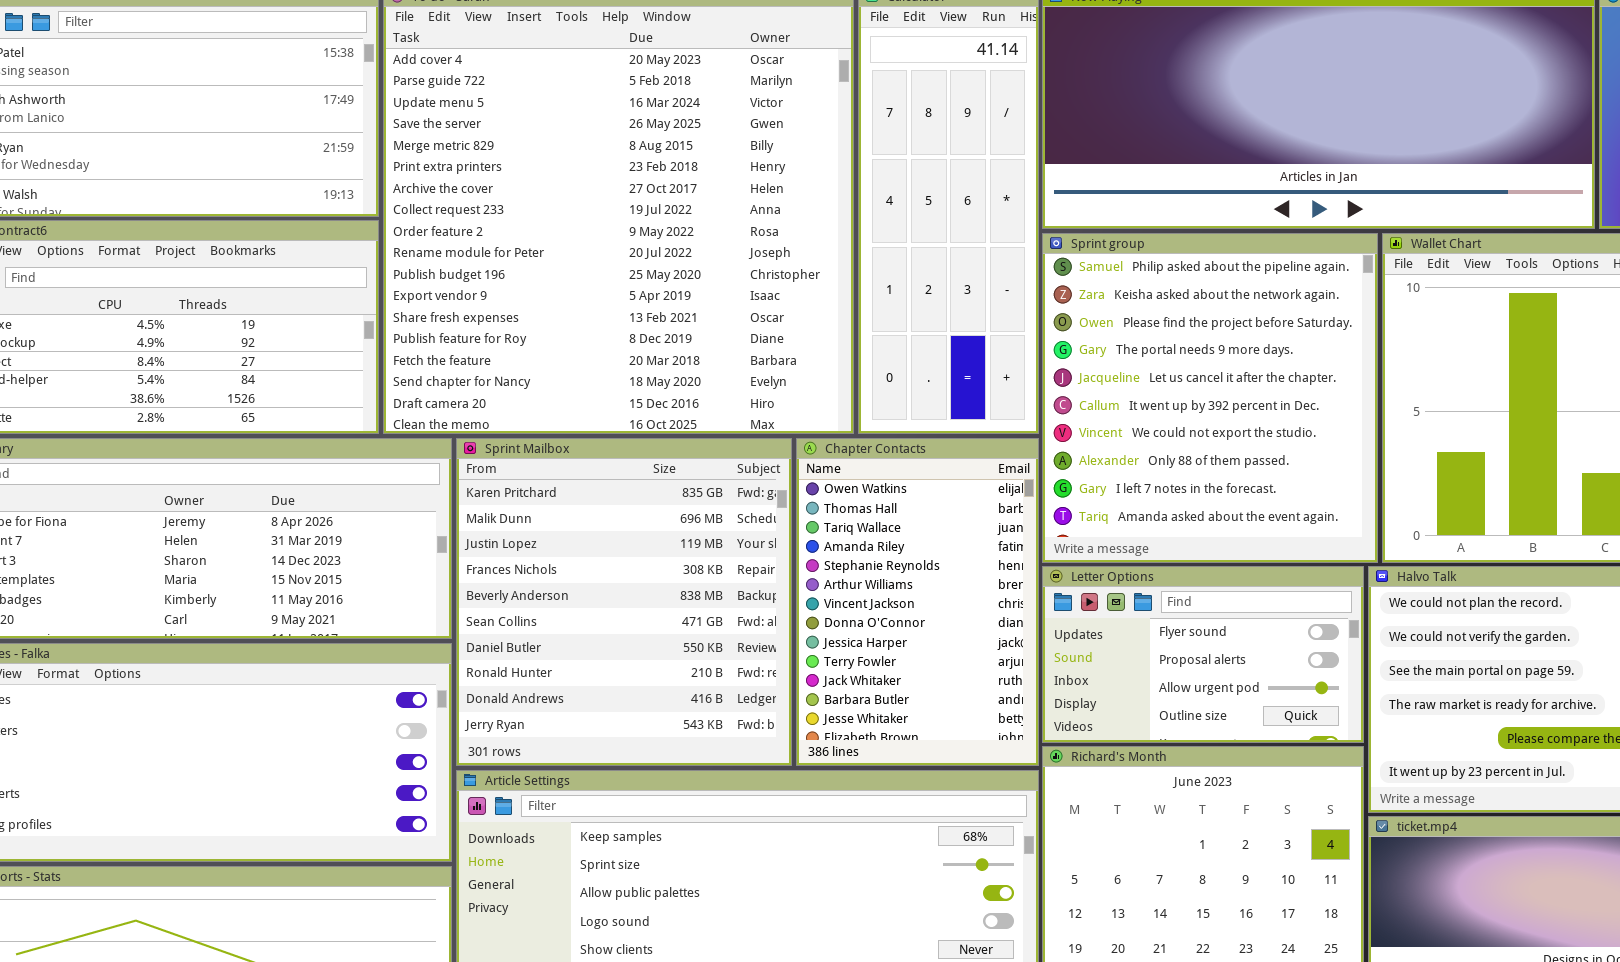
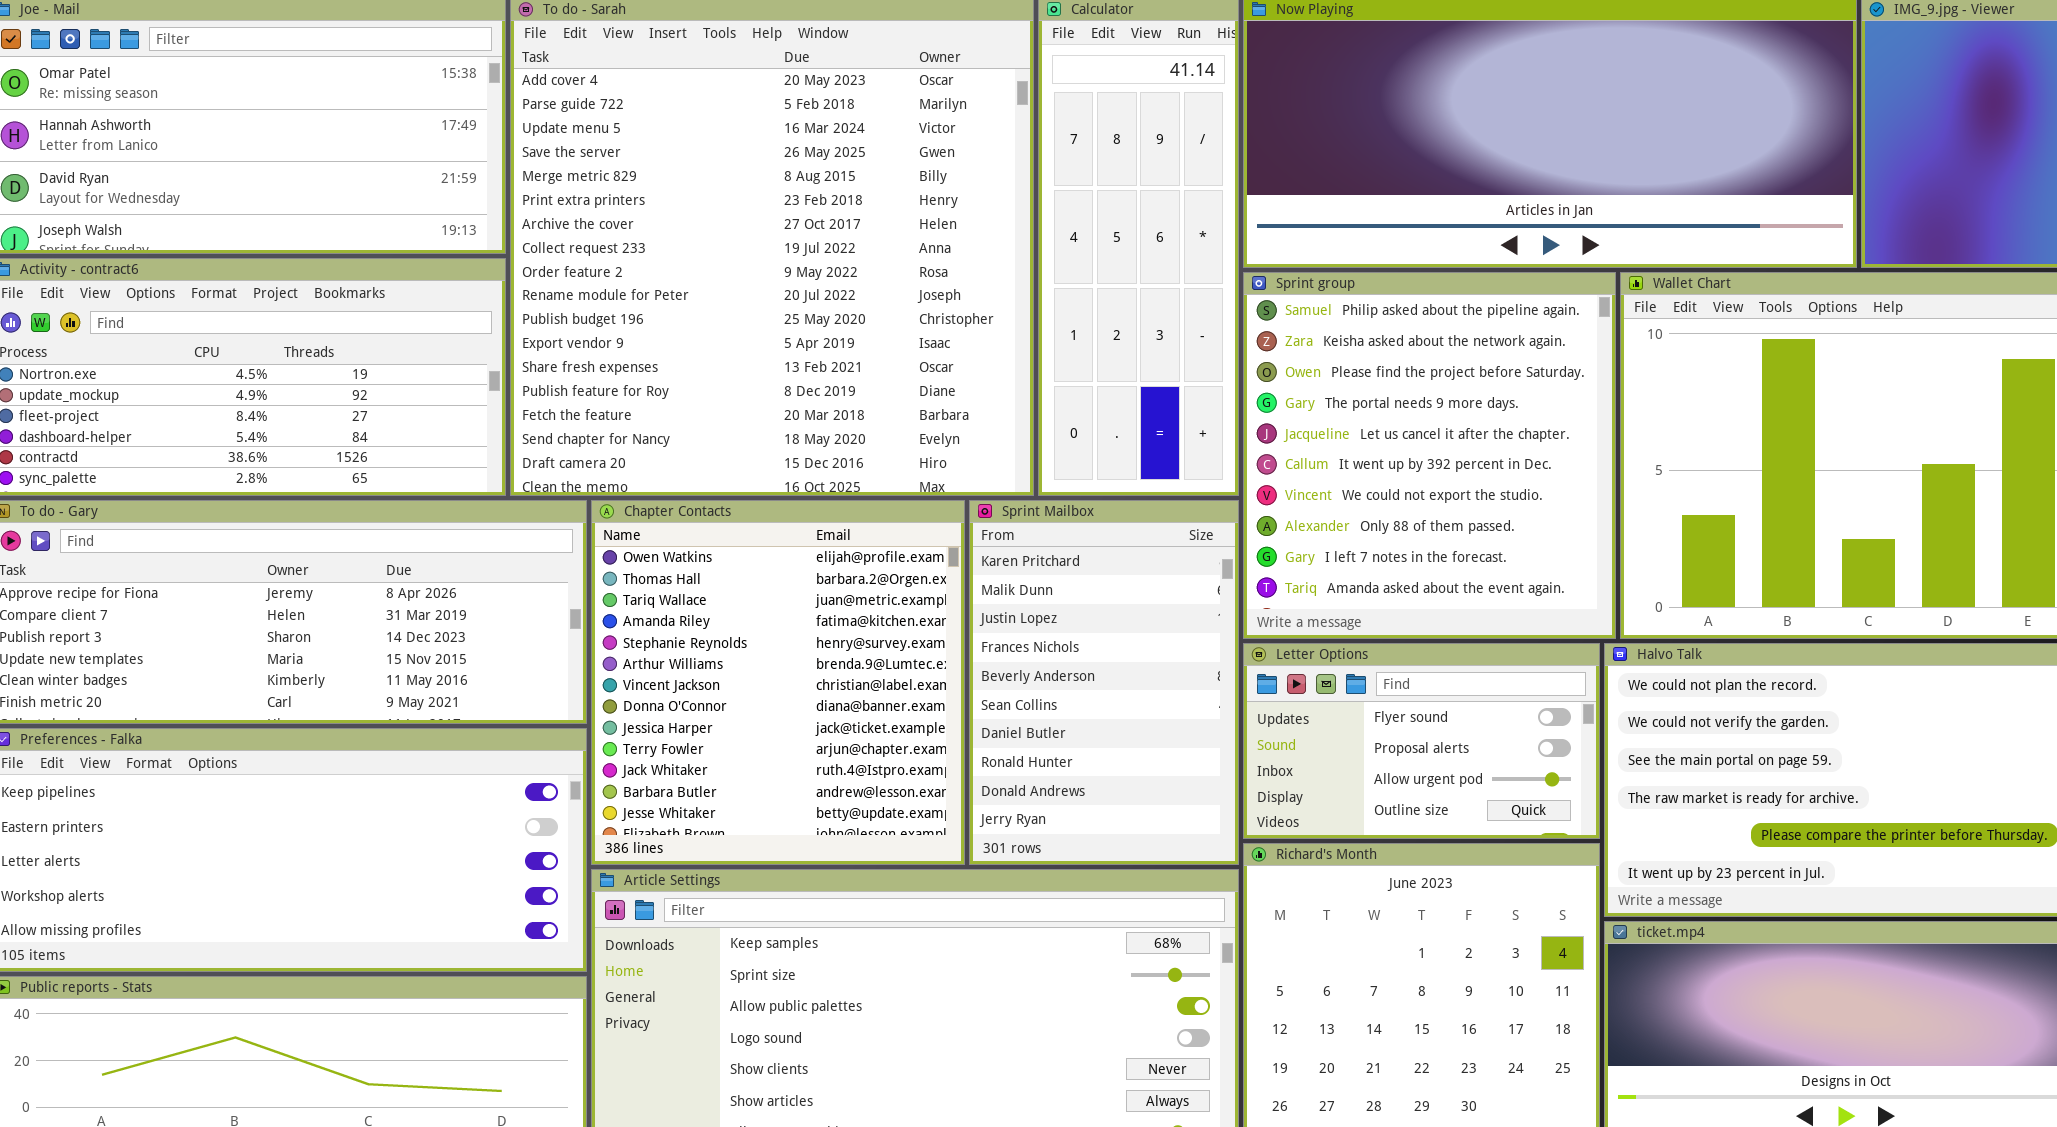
Sprint Mailbox: [456,438,792,766] -> [969,500,1239,865], moved, resized
Chapter Contacts: [796,438,1039,766] -> [591,500,965,865], moved, resized

